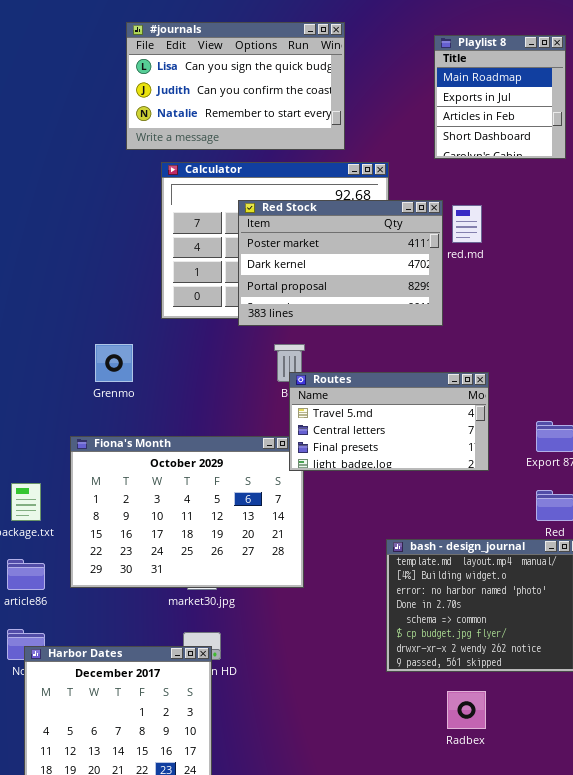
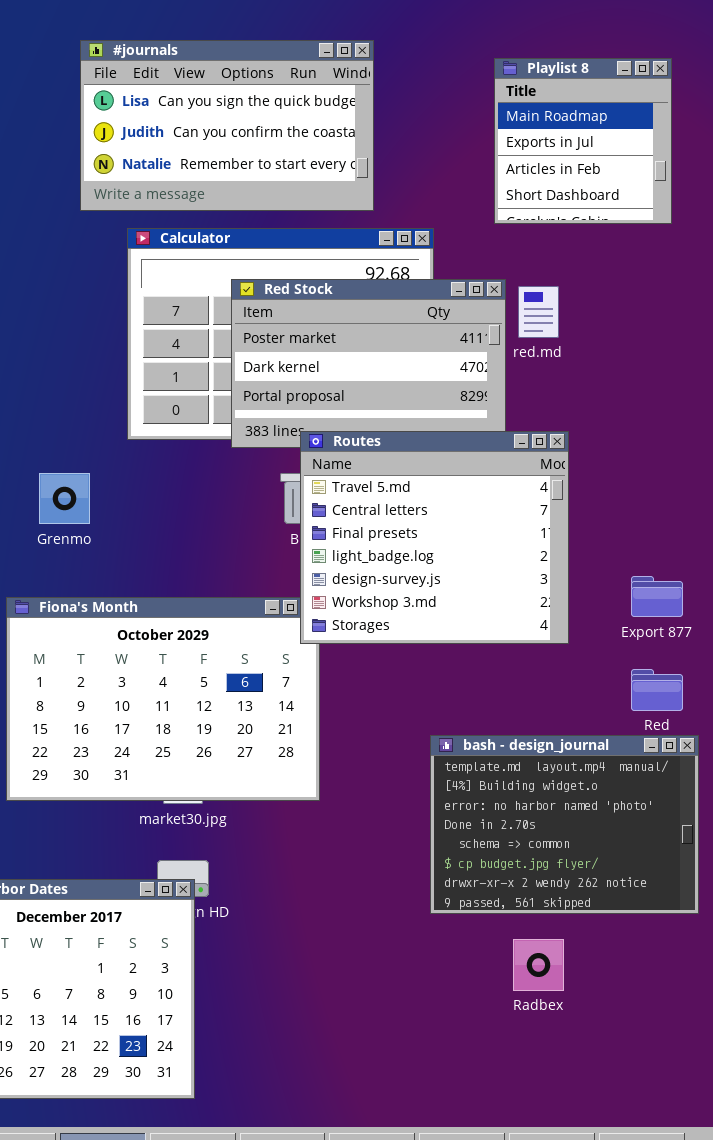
Routes: [289,372,489,471] -> [300,431,569,644], resized

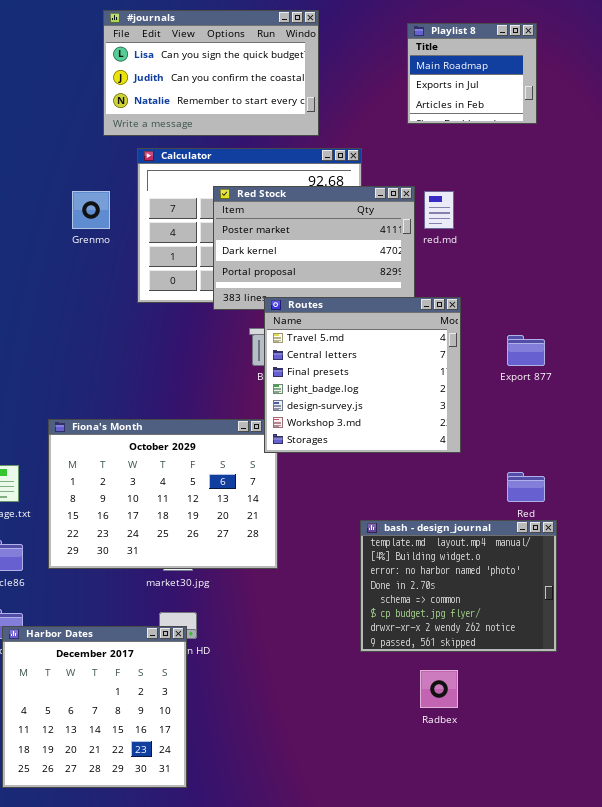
Playlist 8: [494,58,672,224] -> [407,23,537,124], resized
Grenmo: [39,473,90,524] -> [72,191,110,229], moved
Export 877: [631,576,683,617] -> [507,335,545,366], moved

